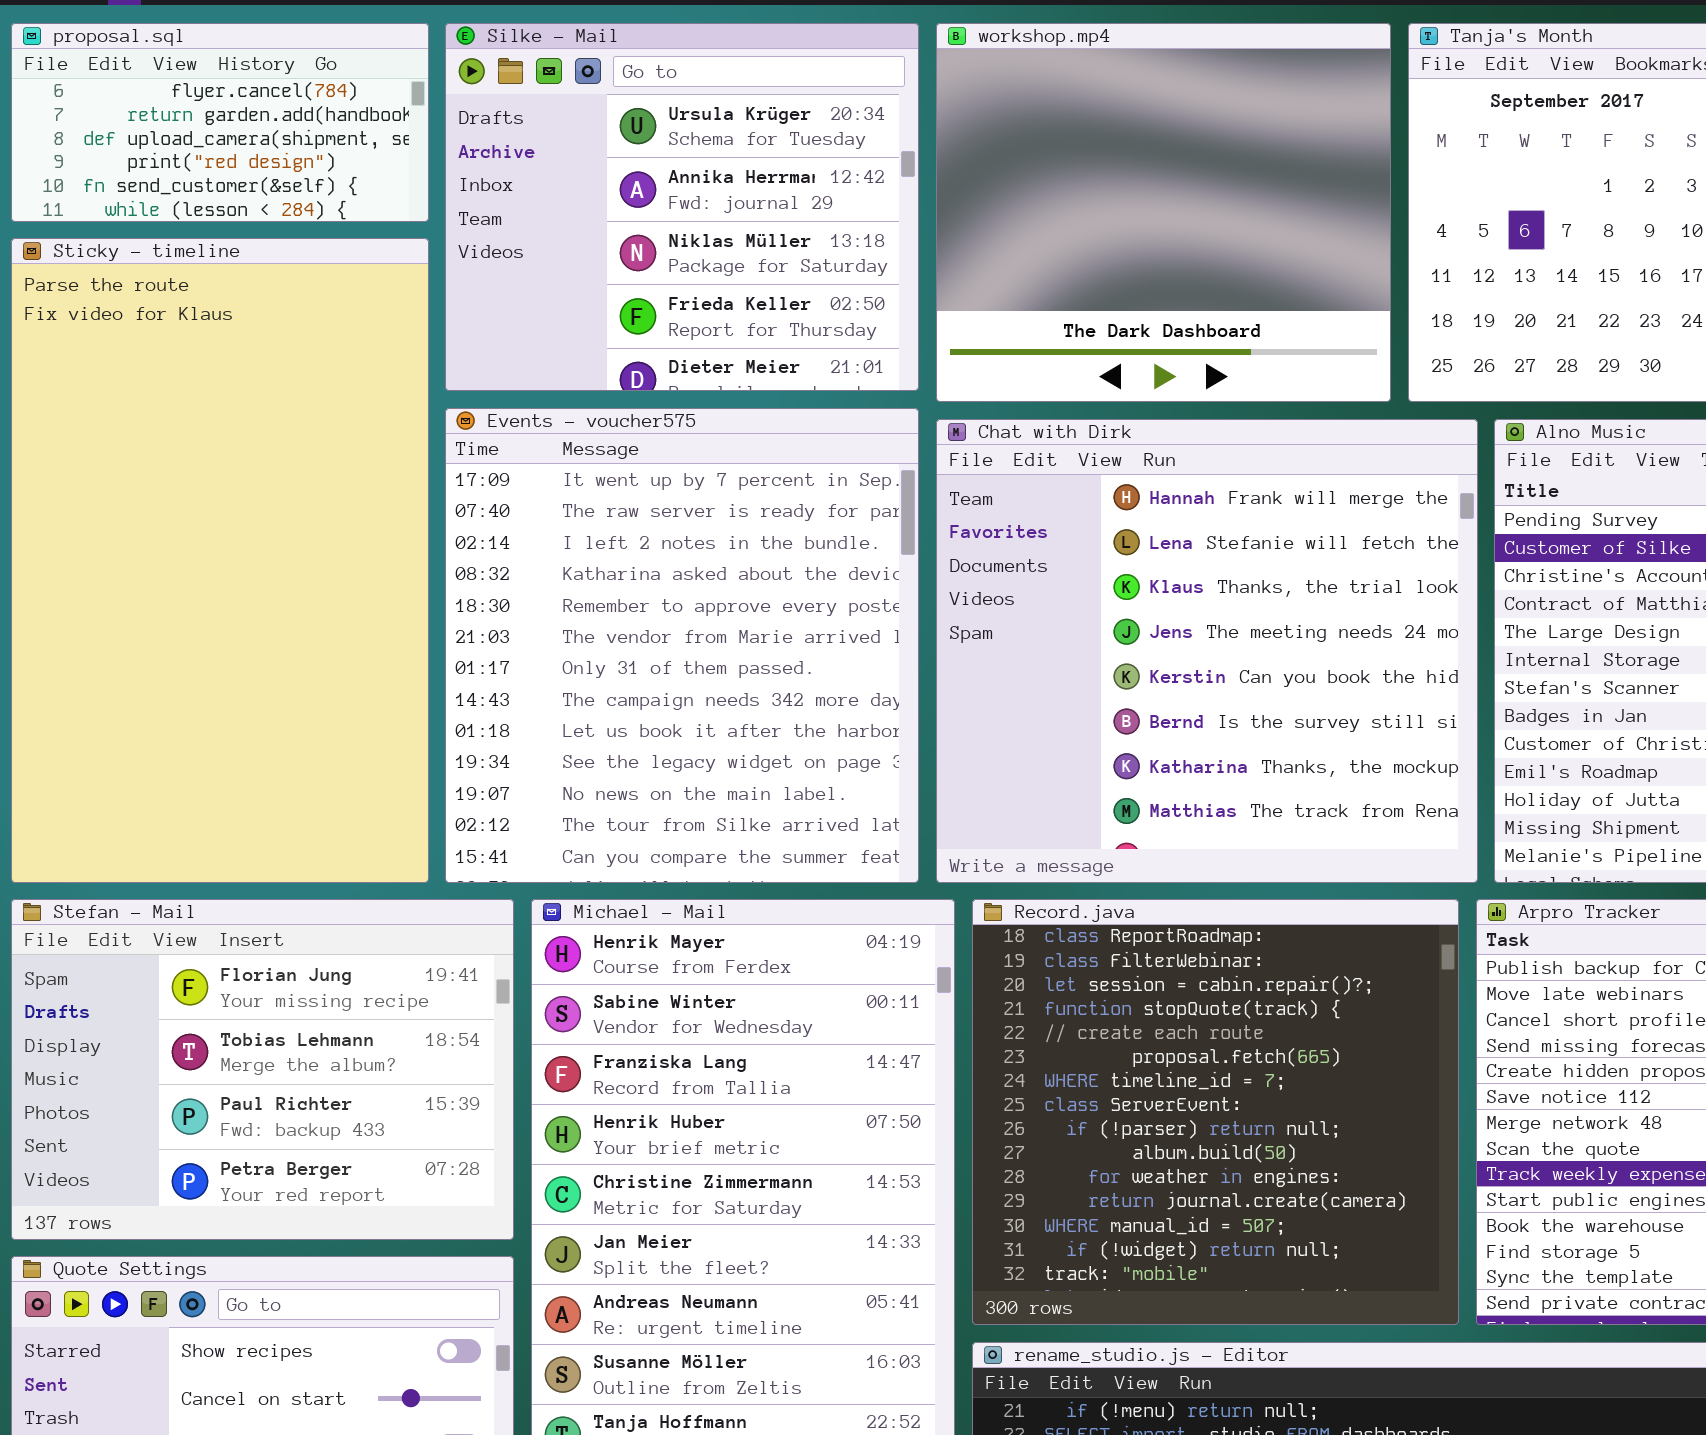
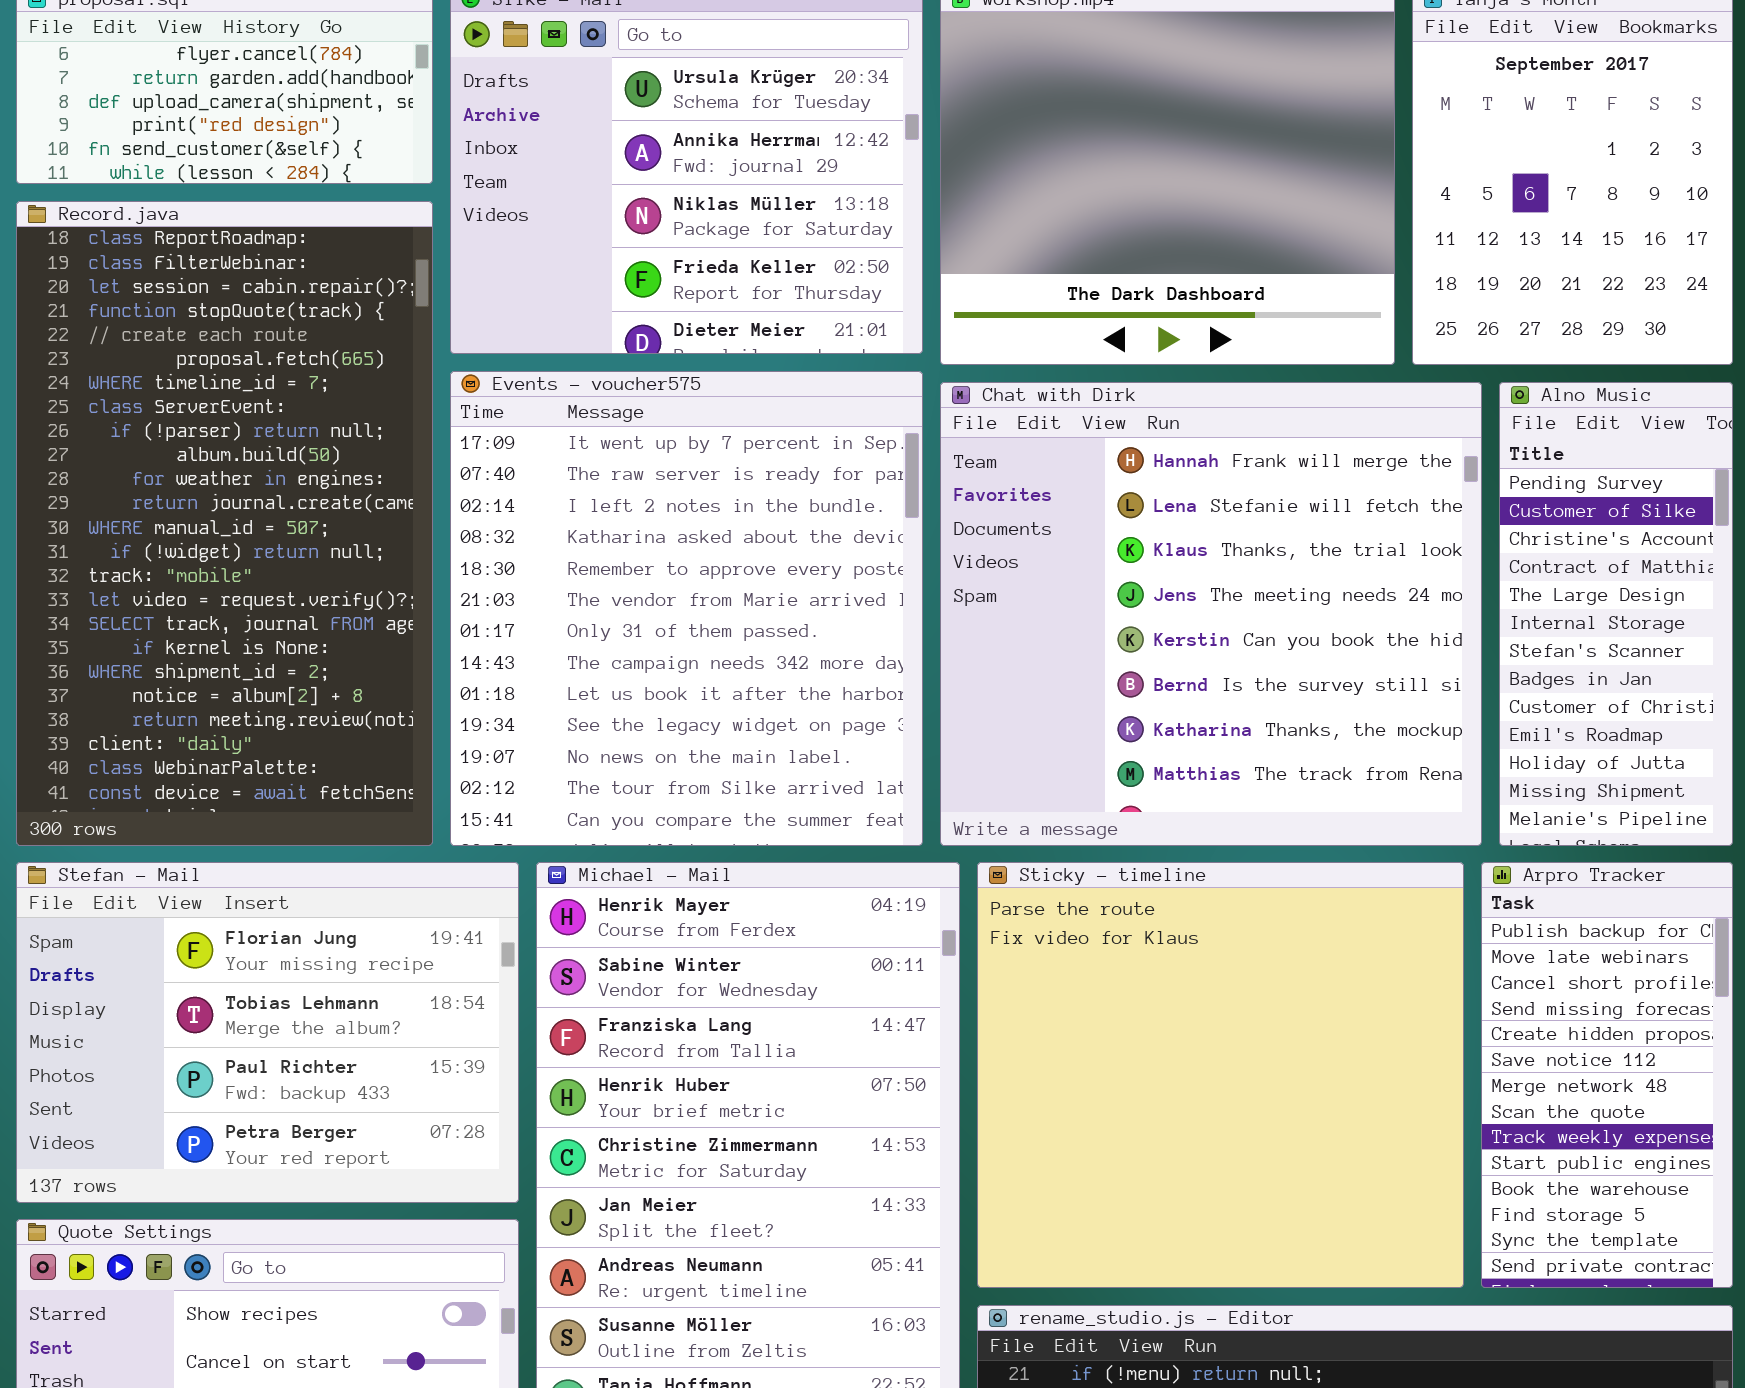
Sticky - timeline: [11,238,429,883] -> [977,862,1464,1288], moved, resized
Record.java: [972,899,1459,1325] -> [16,201,433,846], moved, resized

